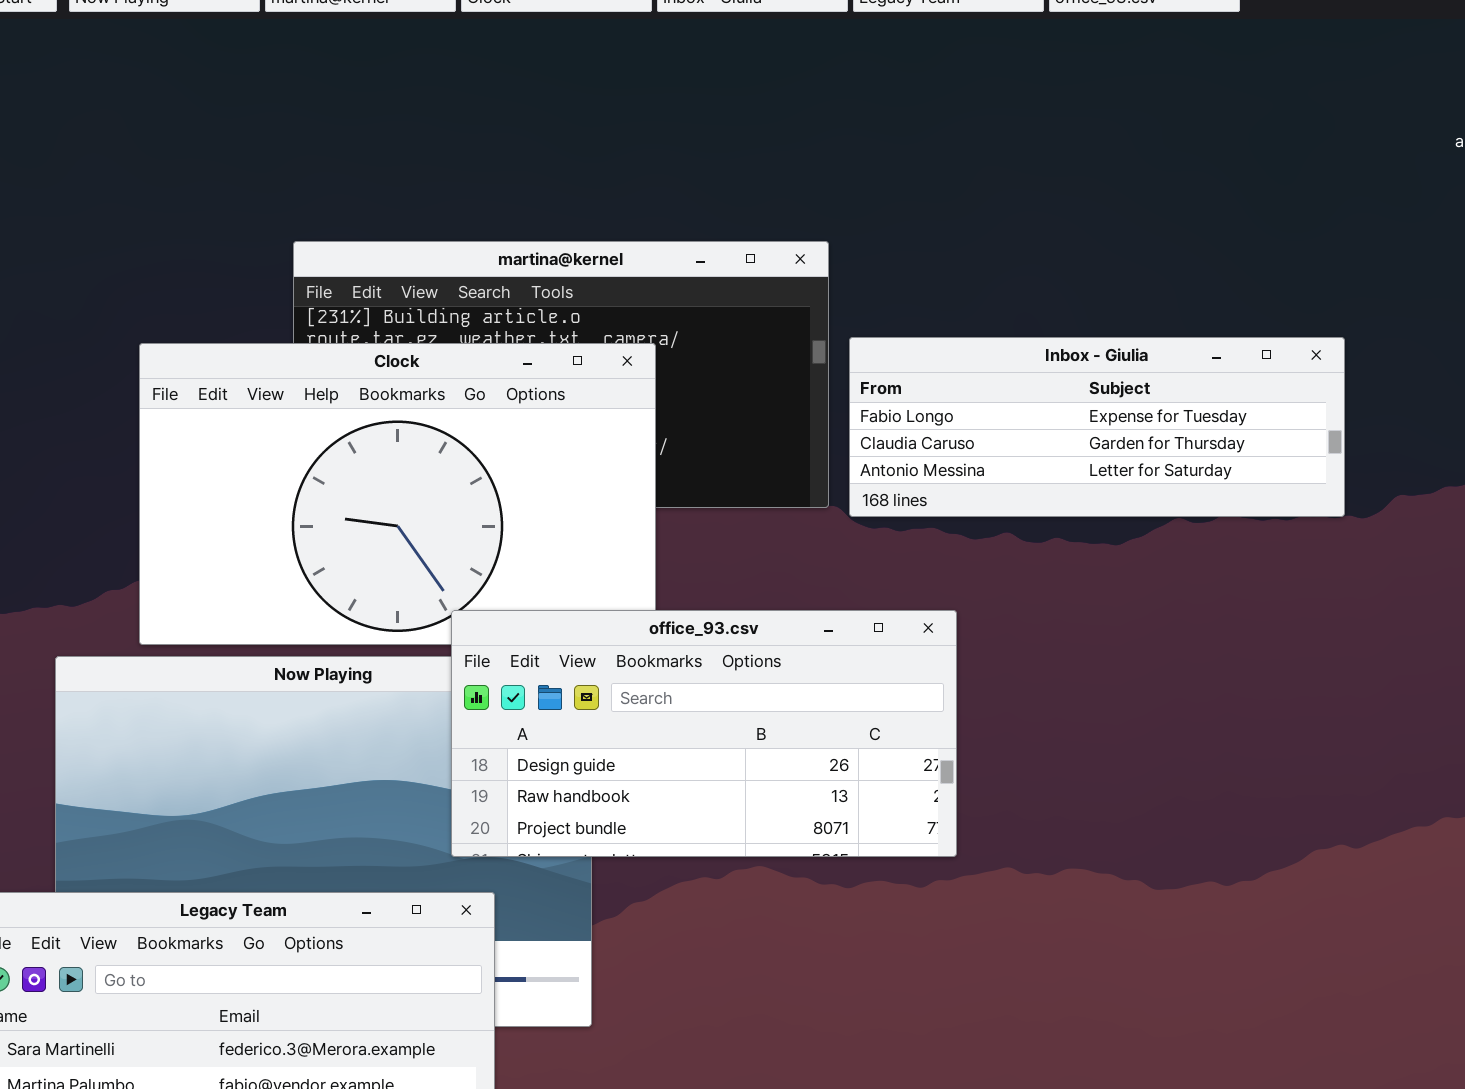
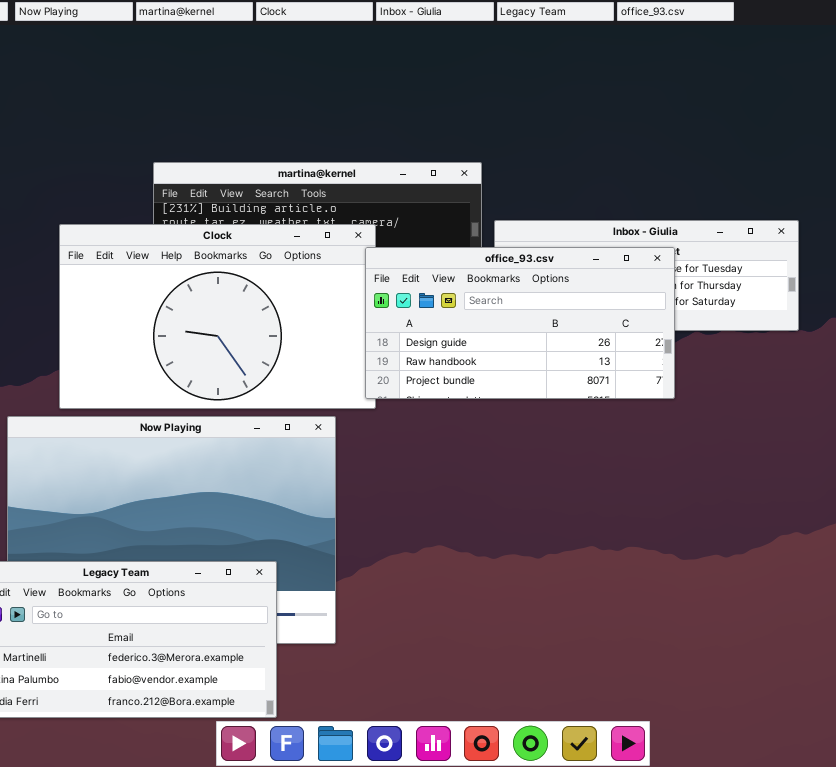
office_93.csv: [451,610,957,857] -> [365,247,675,399], moved

